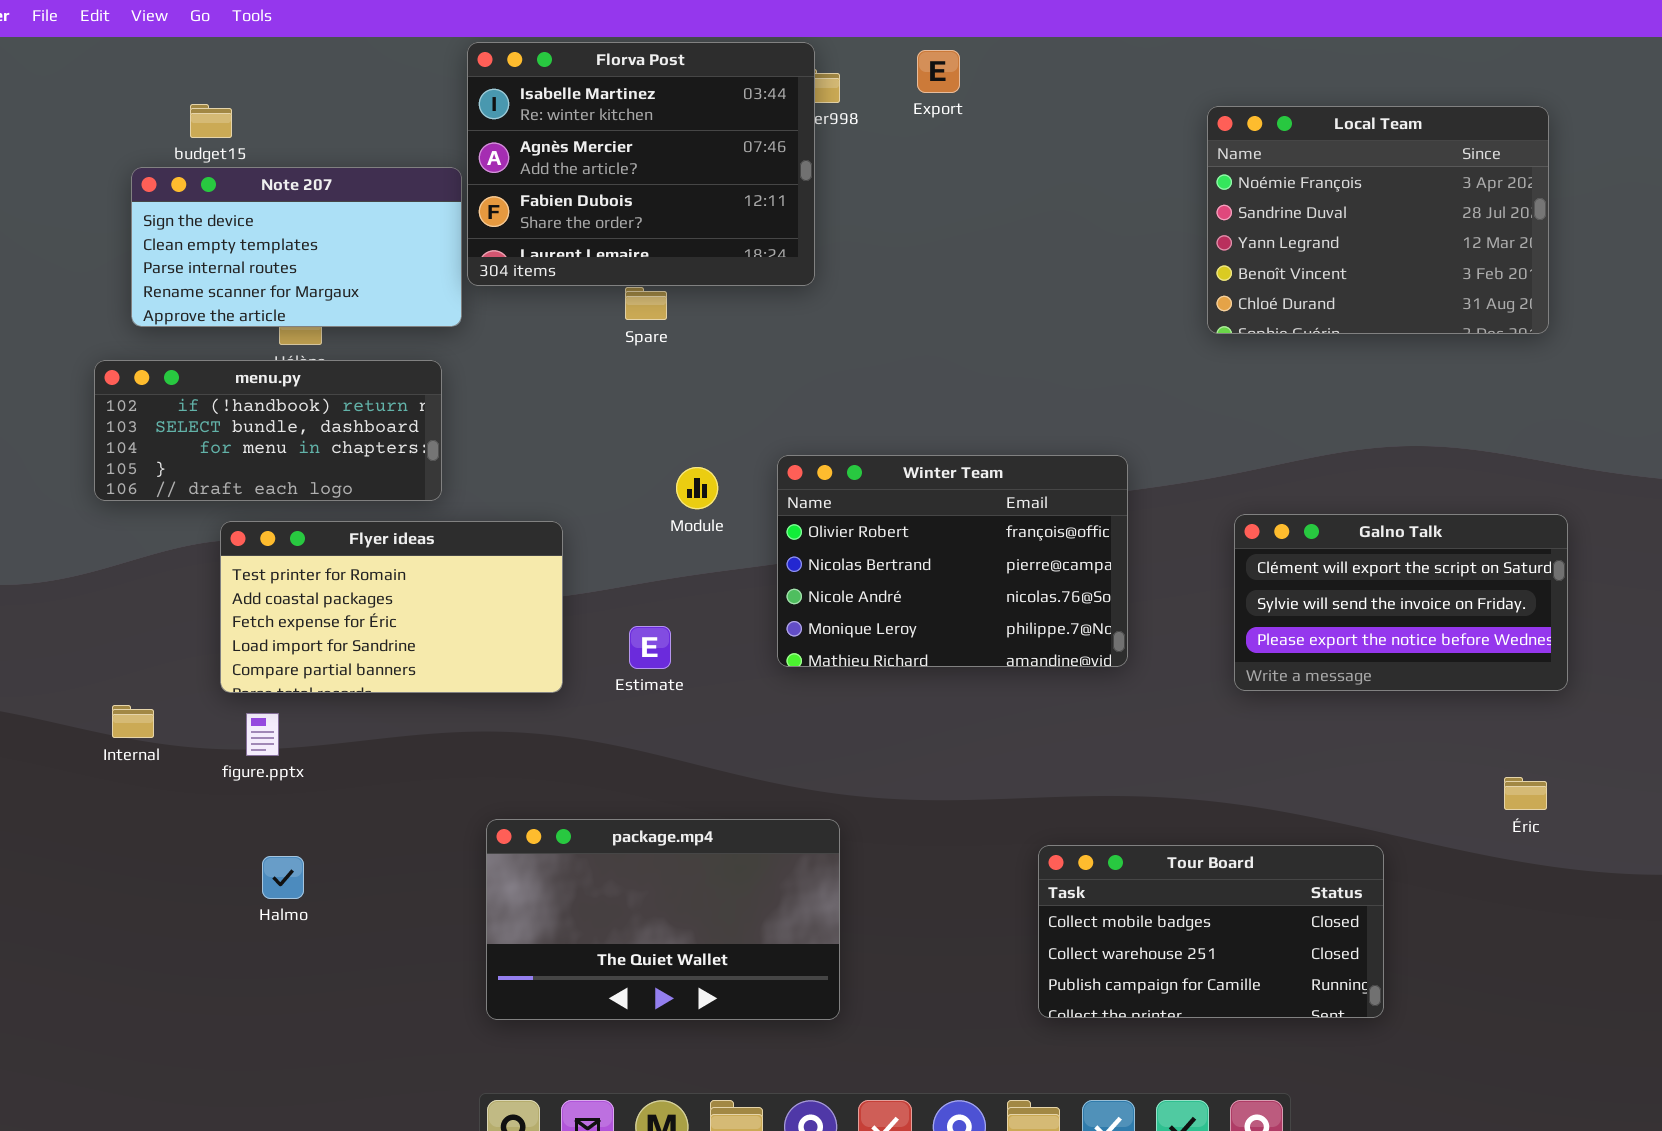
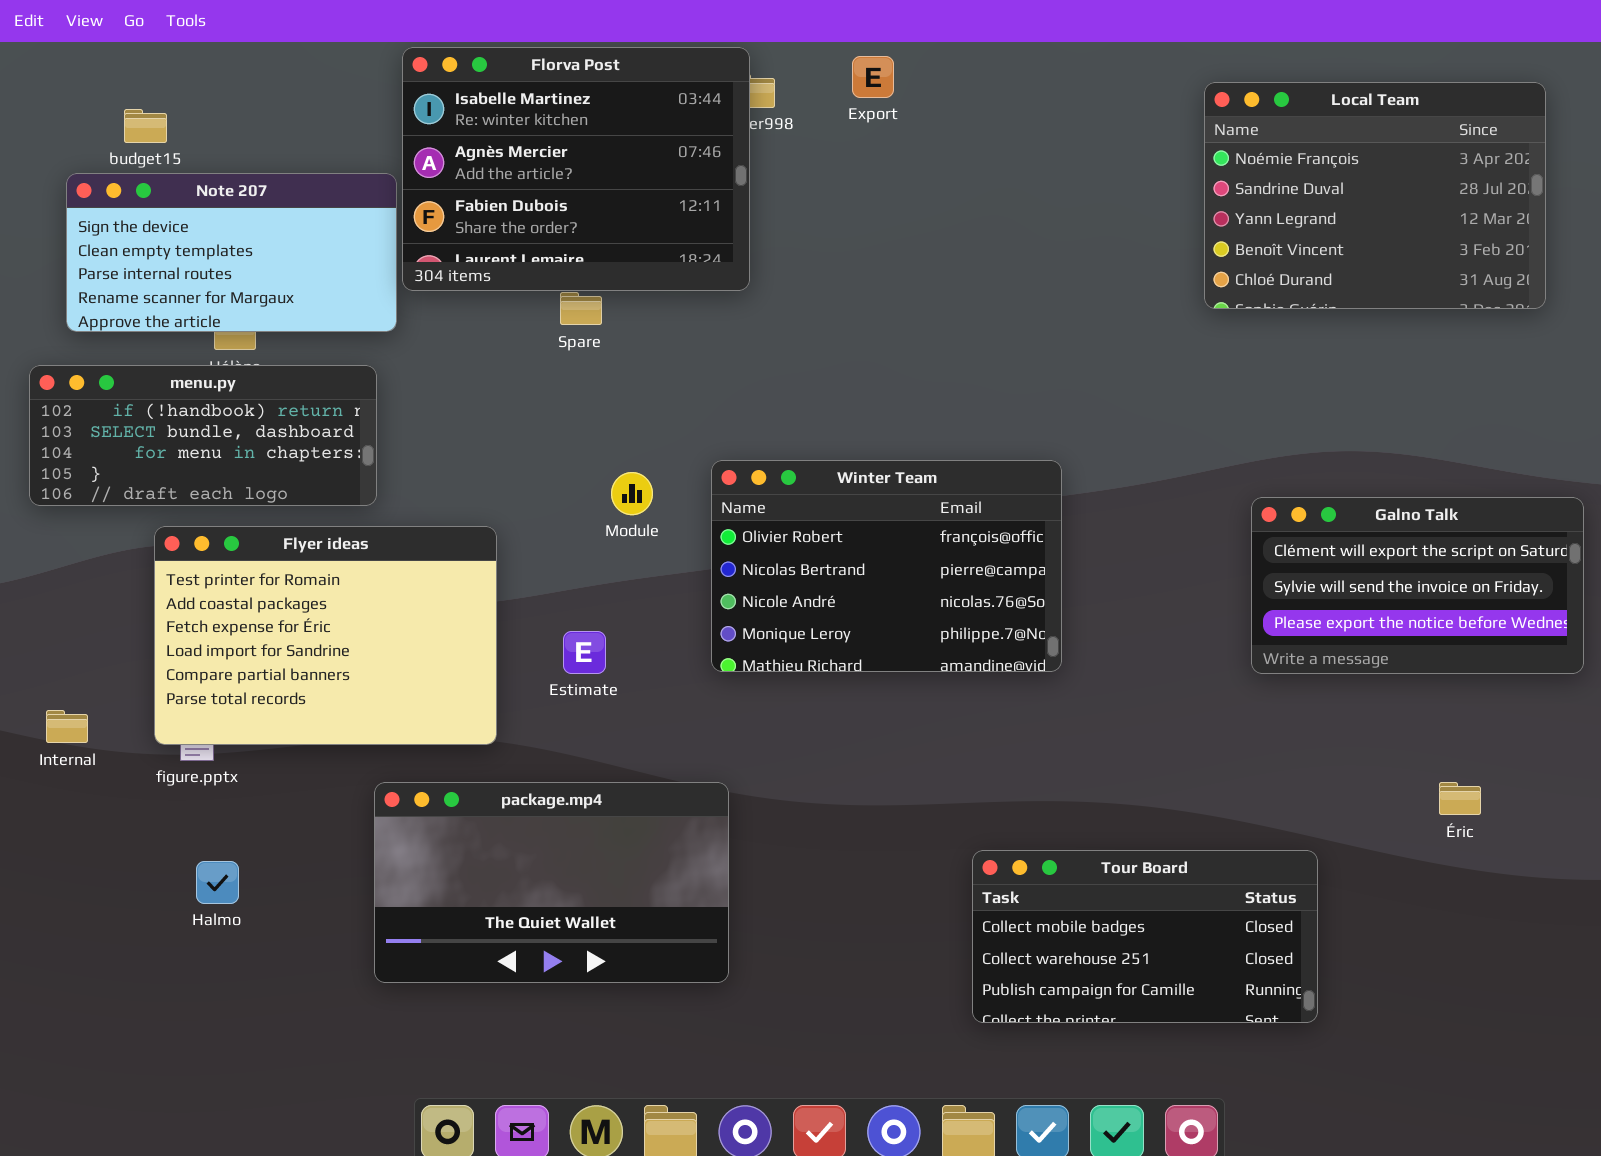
Local Team: [1207,106,1549,334] -> [1204,82,1546,309], moved
Galno Talk: [1234,514,1568,691] -> [1251,497,1584,674], moved
Flyer ideas: [220,521,563,693] -> [154,526,497,745], resized
package.mp4: [486,819,840,1020] -> [374,782,729,983], moved

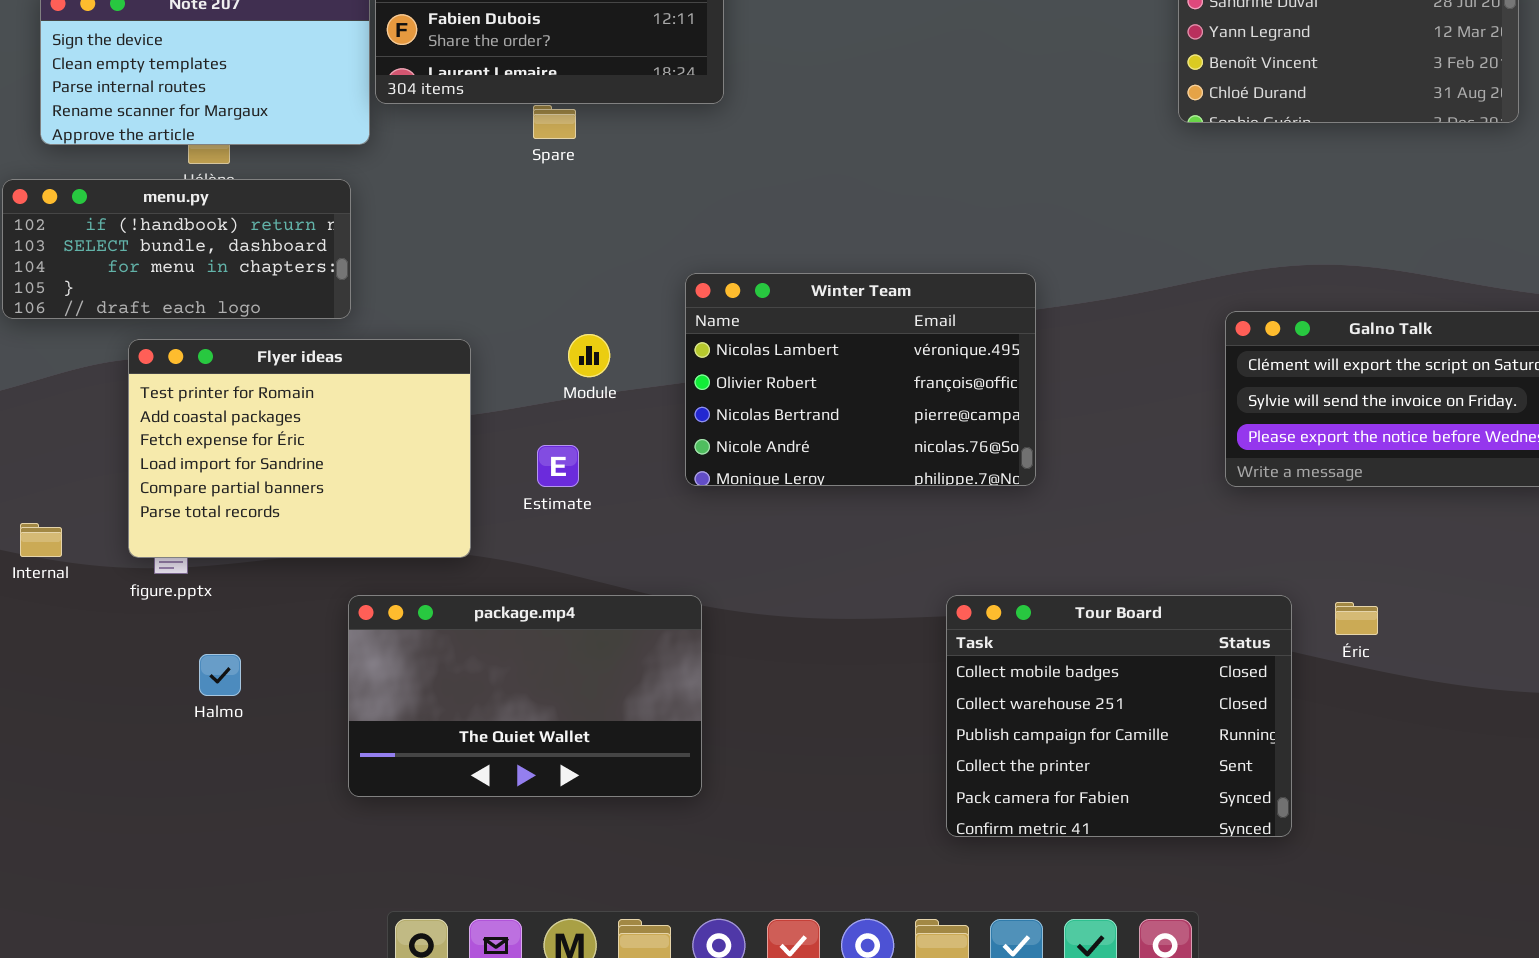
Winter Team: [711,460,1062,672] -> [685,273,1036,486], scrolled up 1 row
Module: [611,472,653,515] -> [568,334,610,377], moved
Éric: [1439,782,1481,815] -> [1335,602,1378,635], moved
Tour Board: [972,850,1318,1023] -> [946,595,1292,837], resized
Halmo: [196,861,239,904] -> [199,654,241,696], moved

